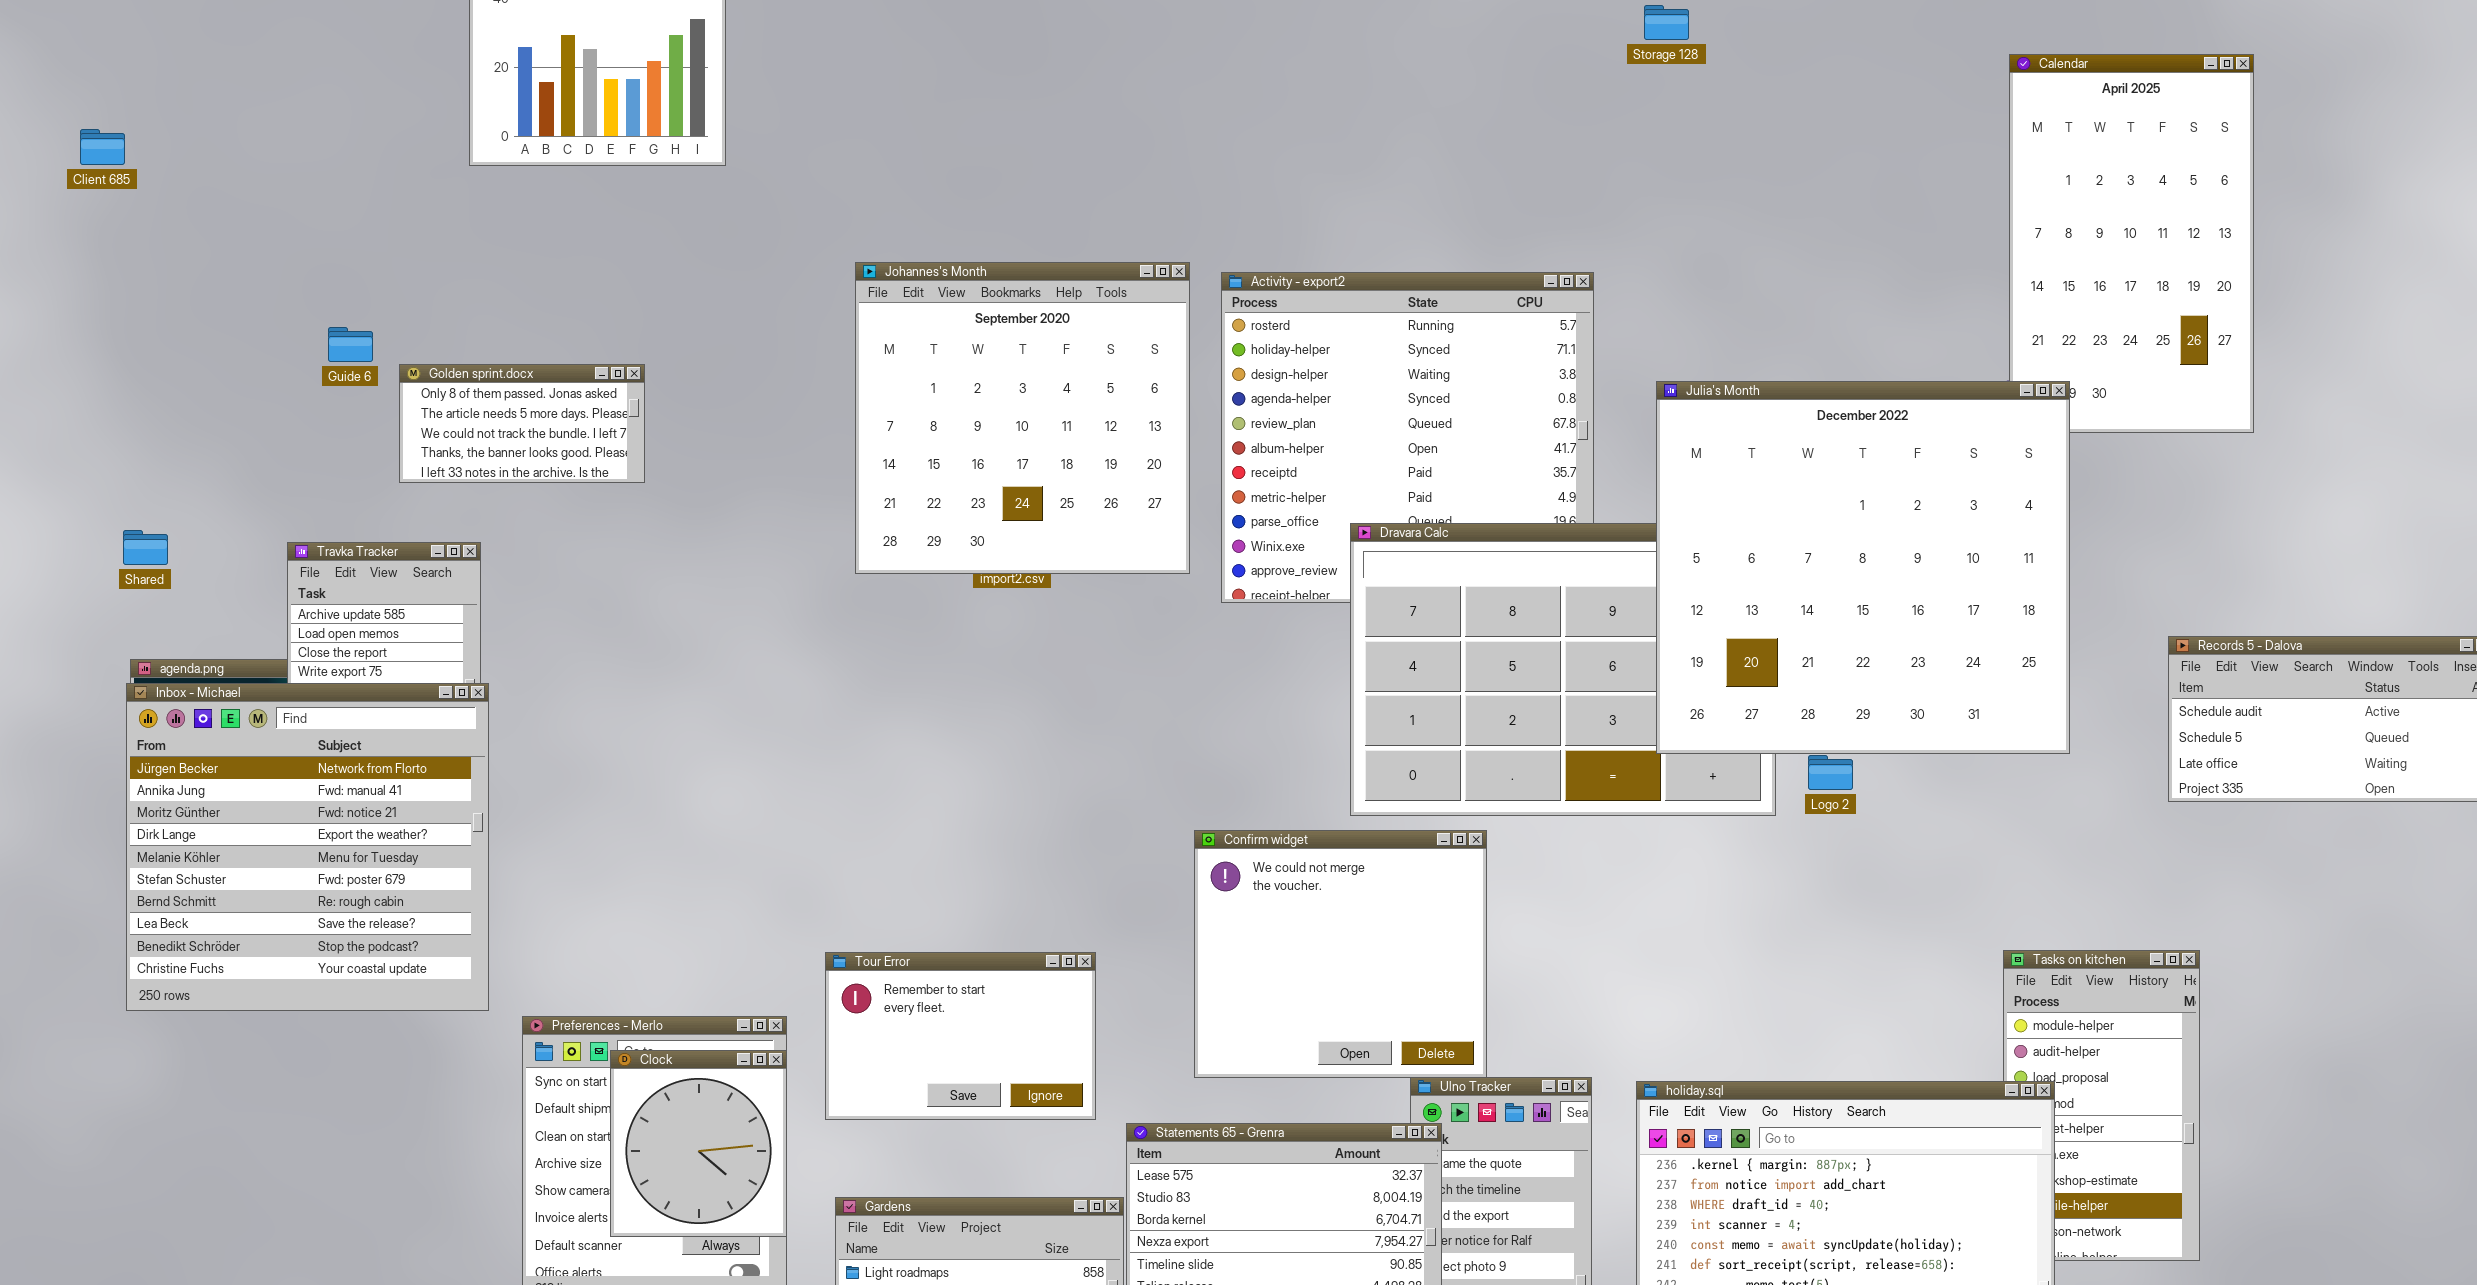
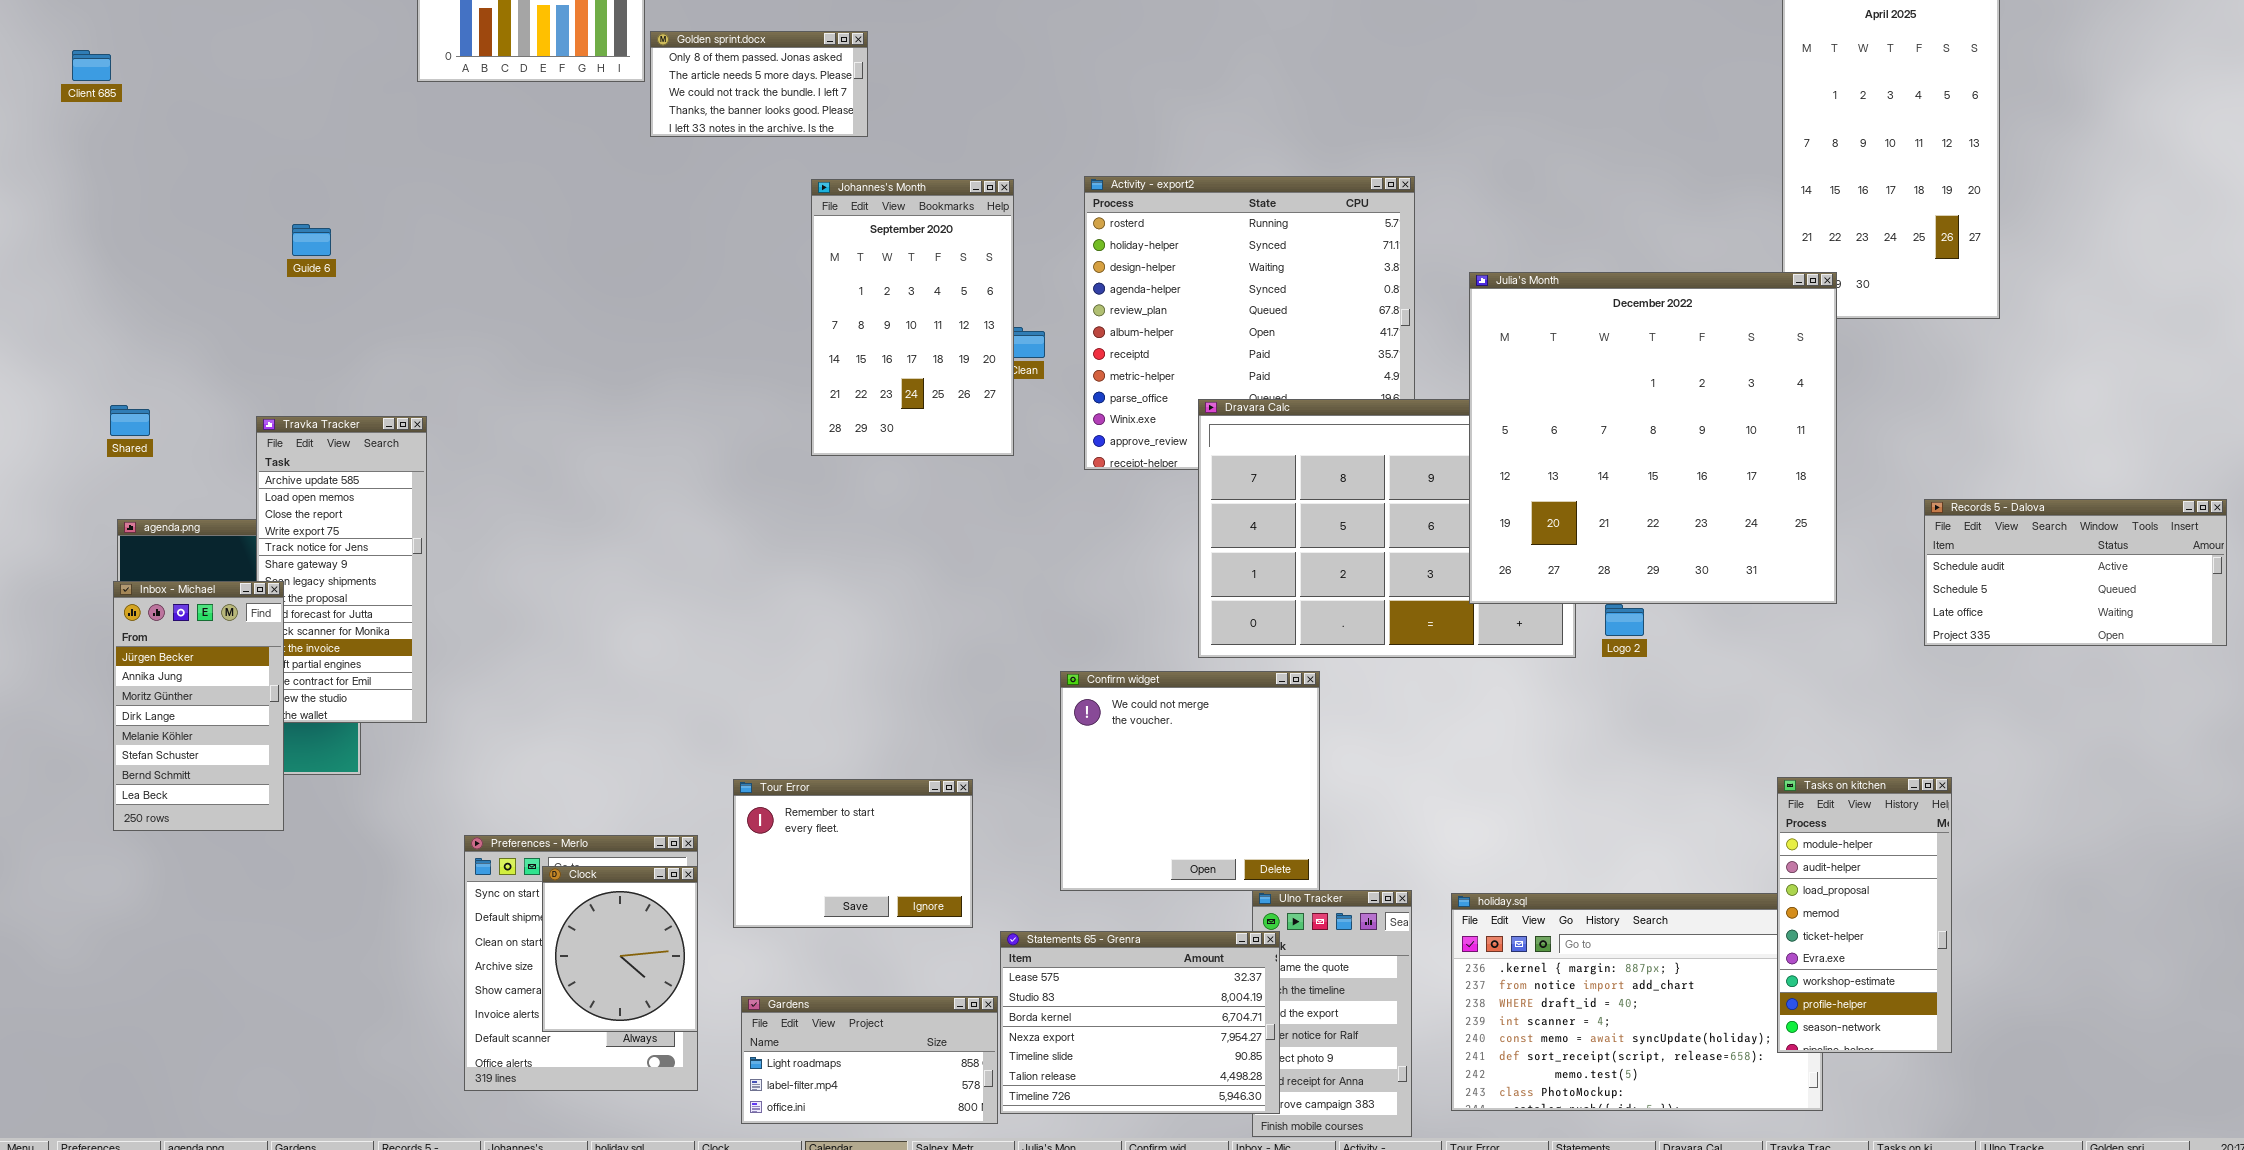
Johannes's Month: [855,262,1190,574] -> [811,179,1014,456], moved, resized
Golden sprint.docx: [399,364,645,483] -> [650,31,868,137], moved
Inbox - Michael: [126,683,489,1011] -> [113,581,284,831], resized
Tasks on kitchen: [2003,950,2200,1261] -> [1777,777,1952,1053], raised

